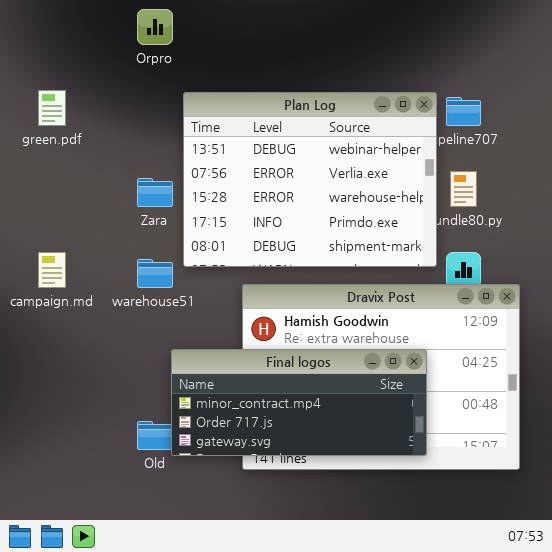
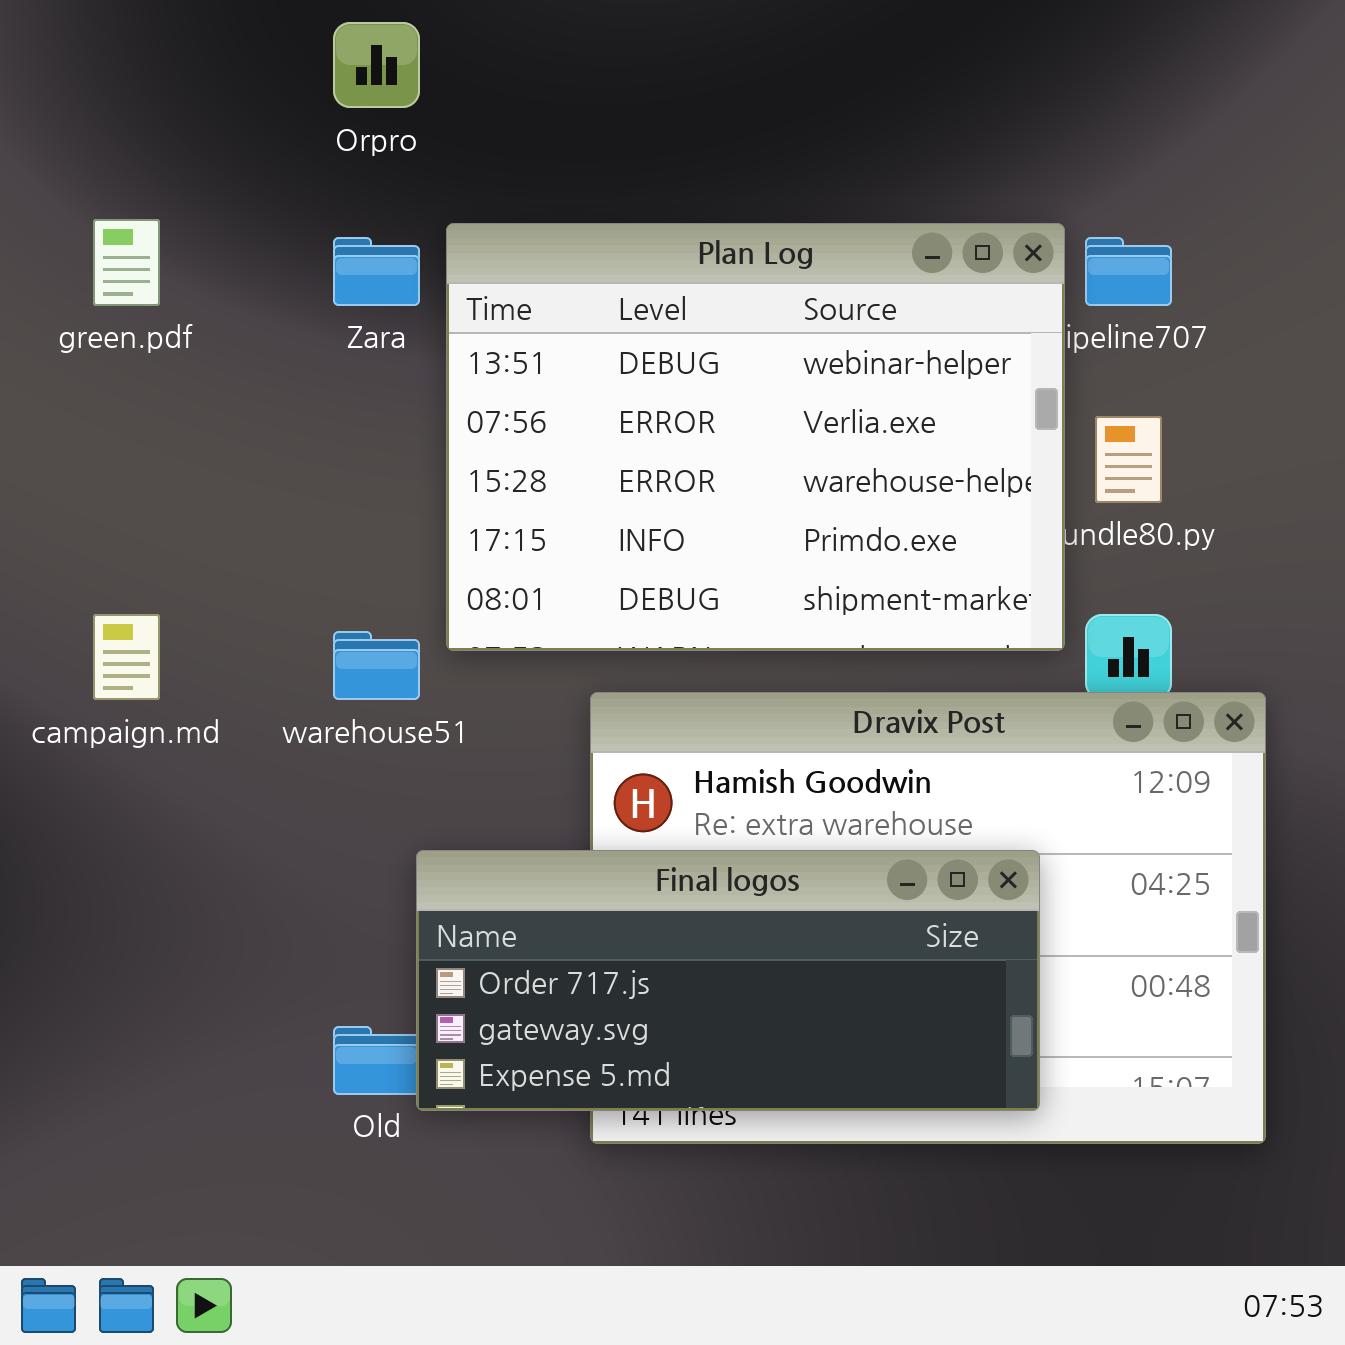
Zara: [137,178,173,207] -> [333,237,420,306], moved
Final logos: [171,349,427,456] -> [416,850,1040,1111], scrolled down 1 row

